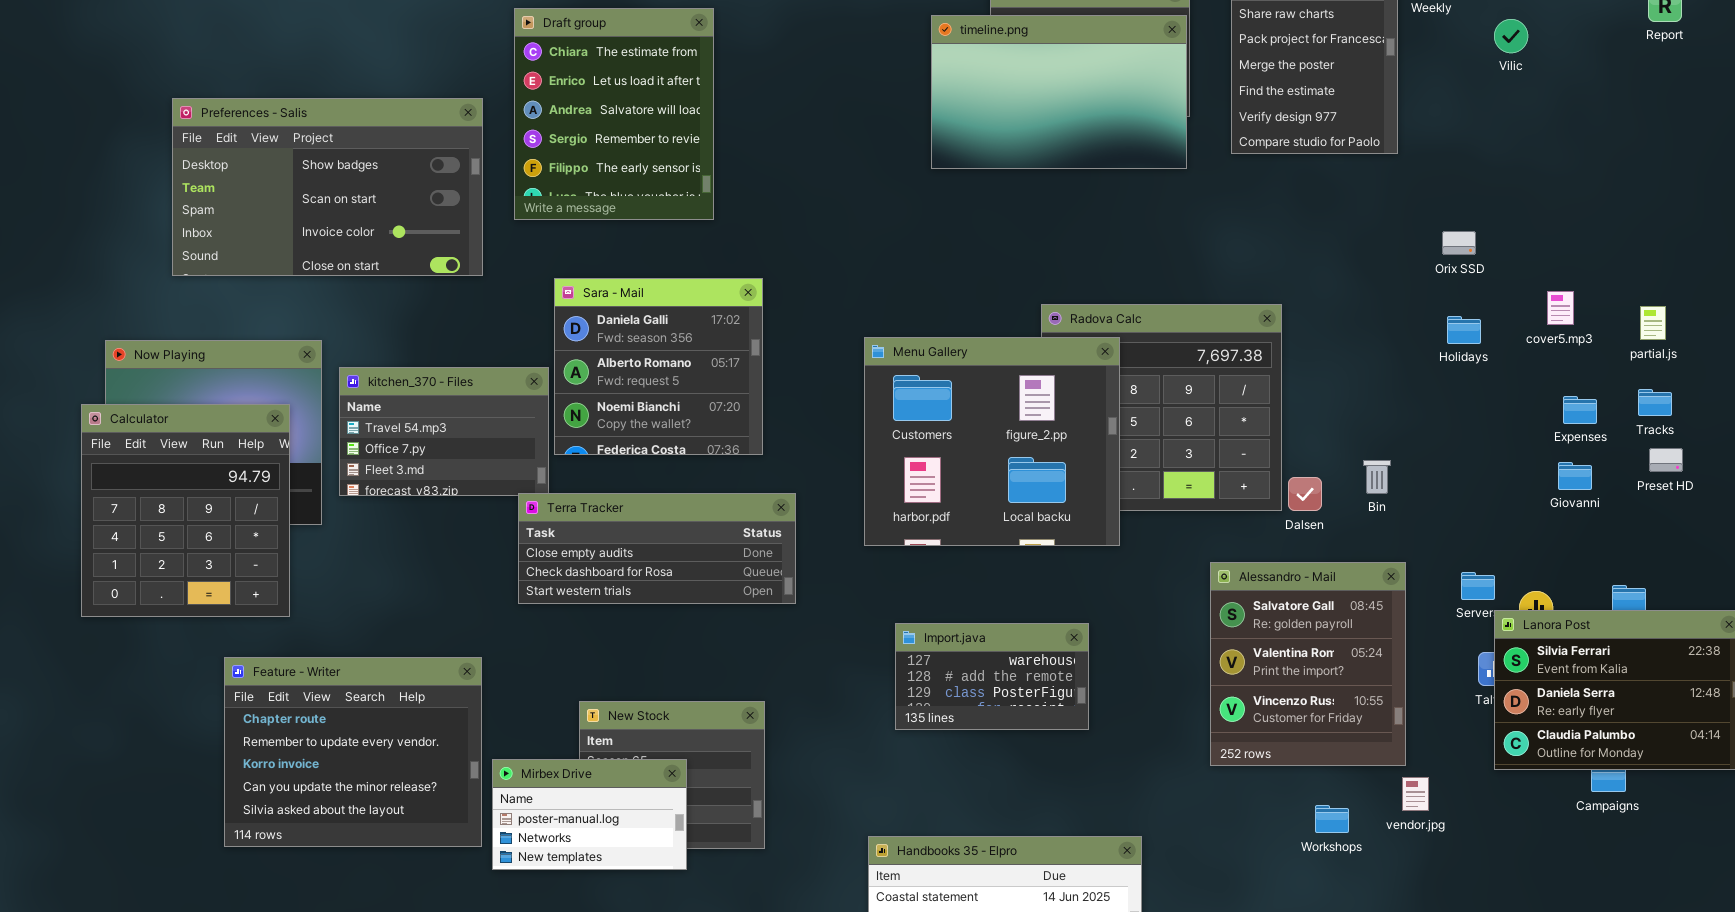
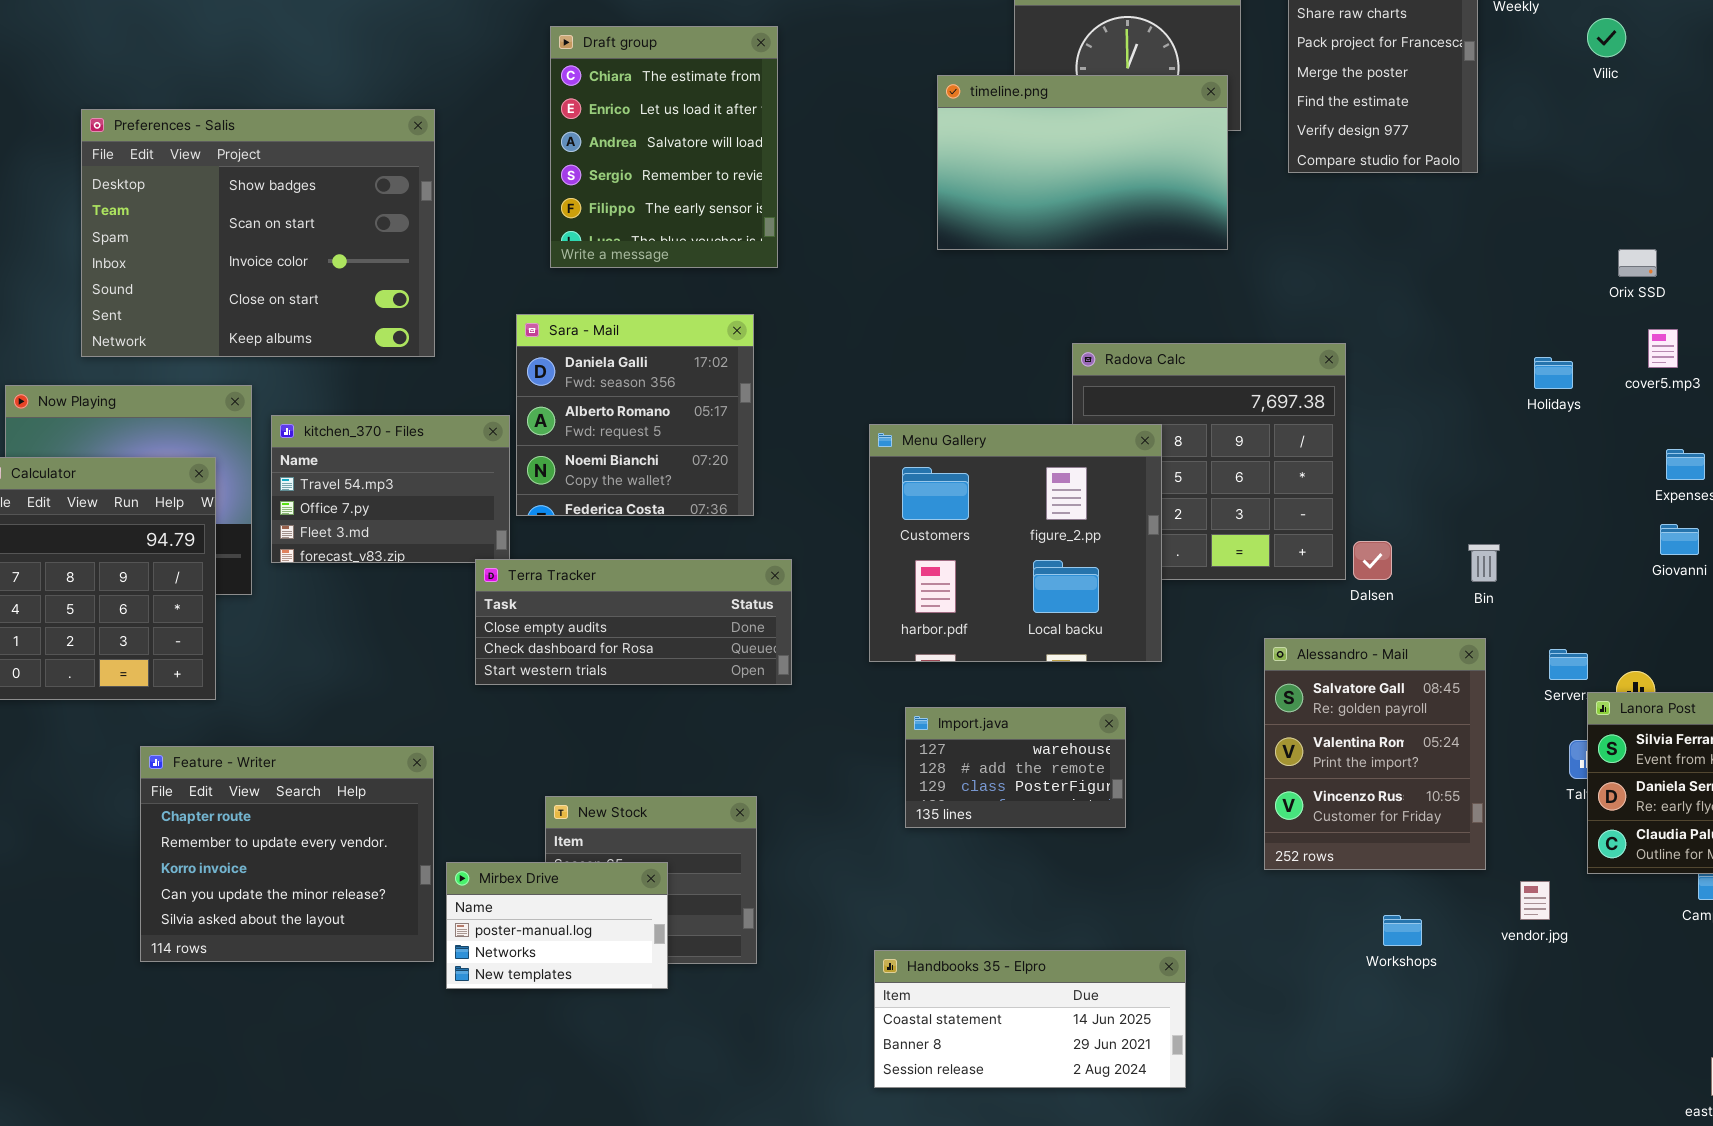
Draft group: [514,8,714,220] -> [550,26,778,268], moved
timeline.png: [931,15,1187,169] -> [937,75,1228,250], moved
Preferences - Salis: [172,98,483,276] -> [81,109,435,357], resized
Orix SSD: [1442,231,1476,255] -> [1618,249,1657,277], moved
Menu Gallery: [864,337,1120,546] -> [869,424,1162,662], moved
Bin: [1363,460,1391,494] -> [1468,544,1500,582], moved
vendor.jpg: [1402,777,1429,811] -> [1520,881,1550,920], moved

